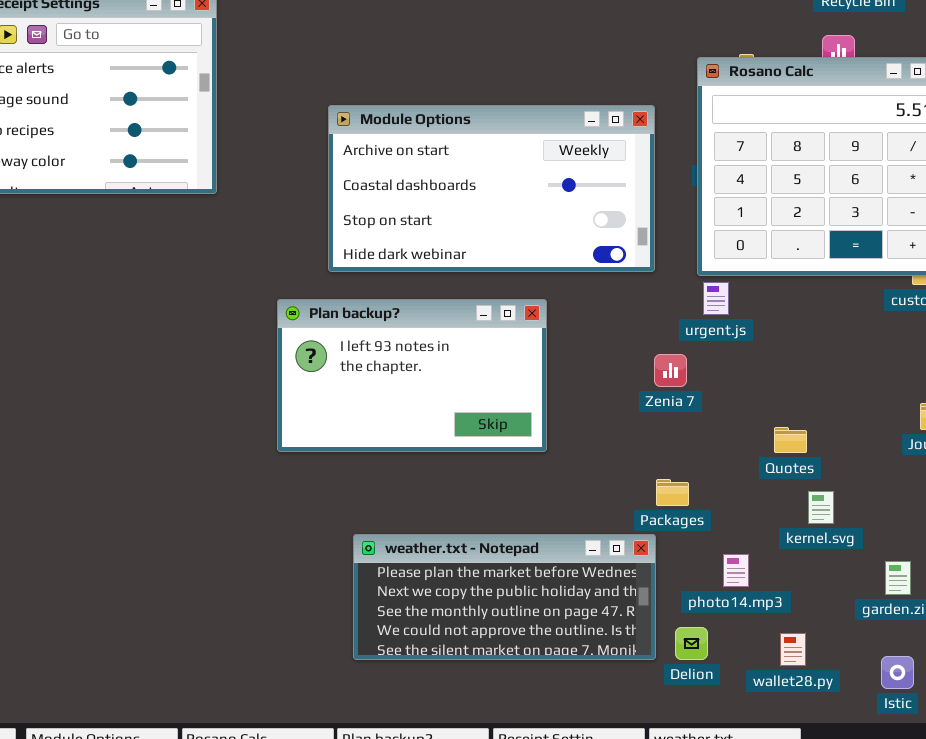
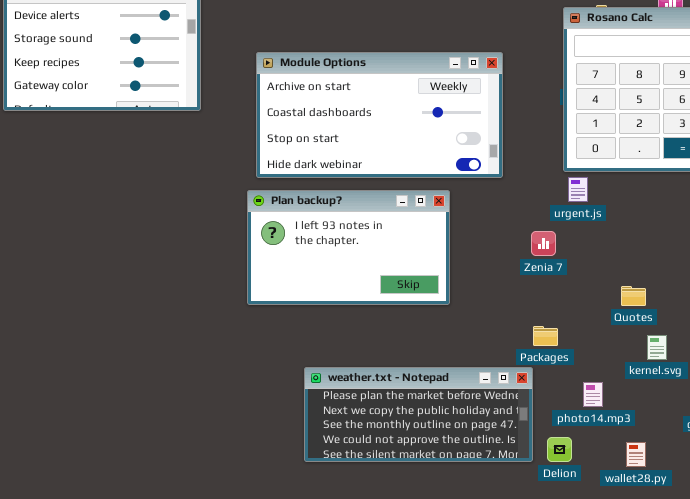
Module Options: [328,105,655,272] -> [256,52,503,178], moved

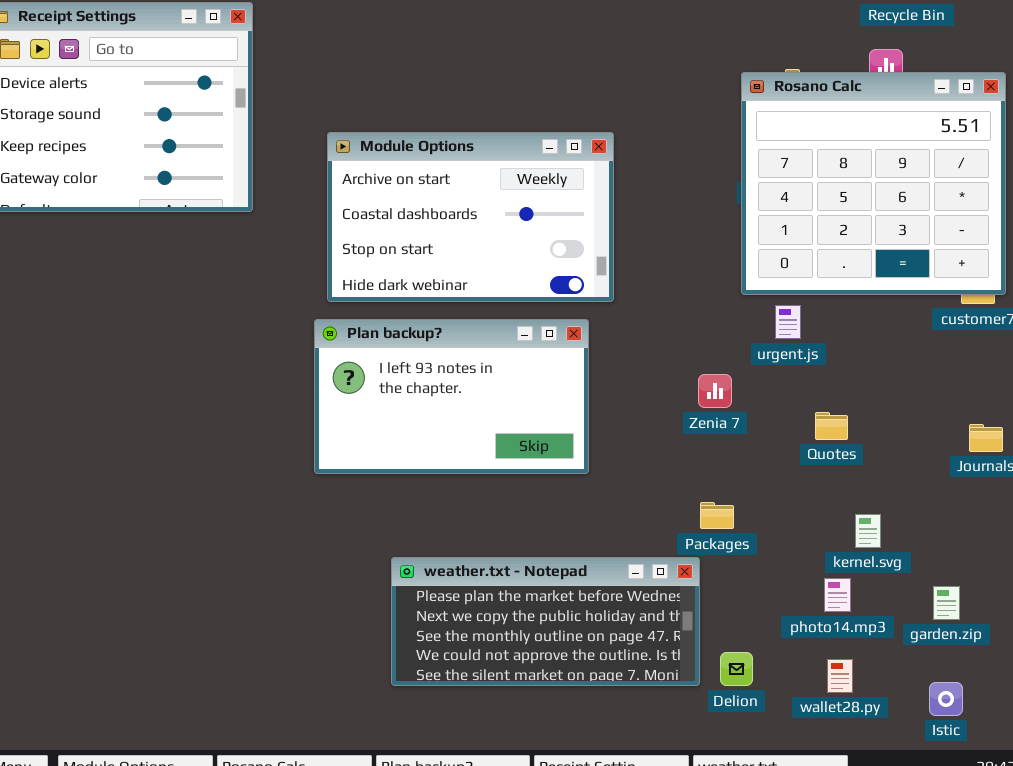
Module Options: [256,52,503,178] -> [327,132,614,302], resized
urgent.js: [568,177,588,202] -> [775,305,801,339], moved
Quotes: [621,286,646,306] -> [815,412,848,440], moved
photo14.mp3: [583,382,603,407] -> [824,578,851,612], moved

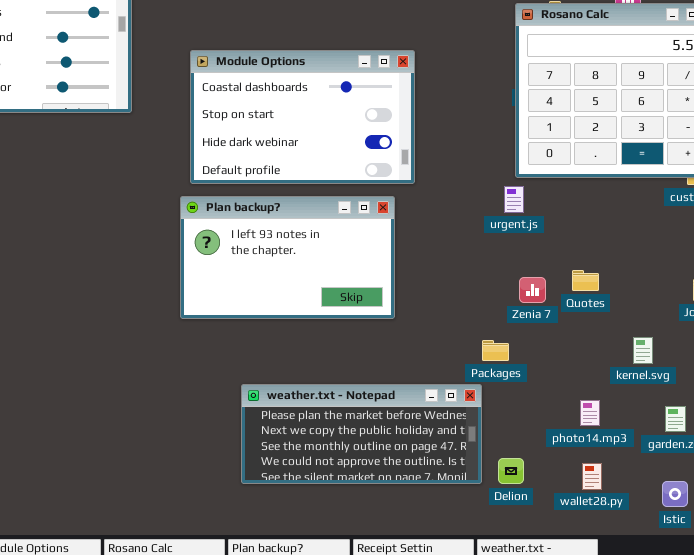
Module Options: [327,132,614,302] -> [190,50,415,184], scrolled down 1 row
urgent.js: [775,305,801,339] -> [504,186,524,213], moved
Zenia 7: [698,374,732,408] -> [519,277,546,303], moved
kernel.svg: [855,514,881,548] -> [633,337,653,364], moved

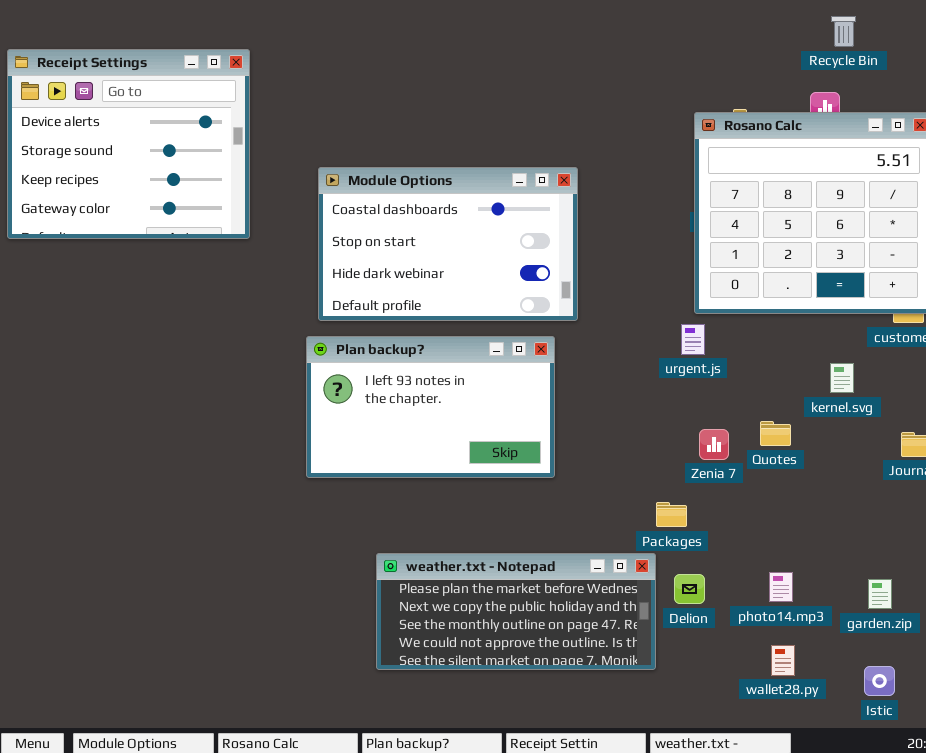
kernel.svg: [633,337,653,364] -> [830,363,854,393], moved
Delion: [498,458,524,484] -> [674,574,705,604], moved

